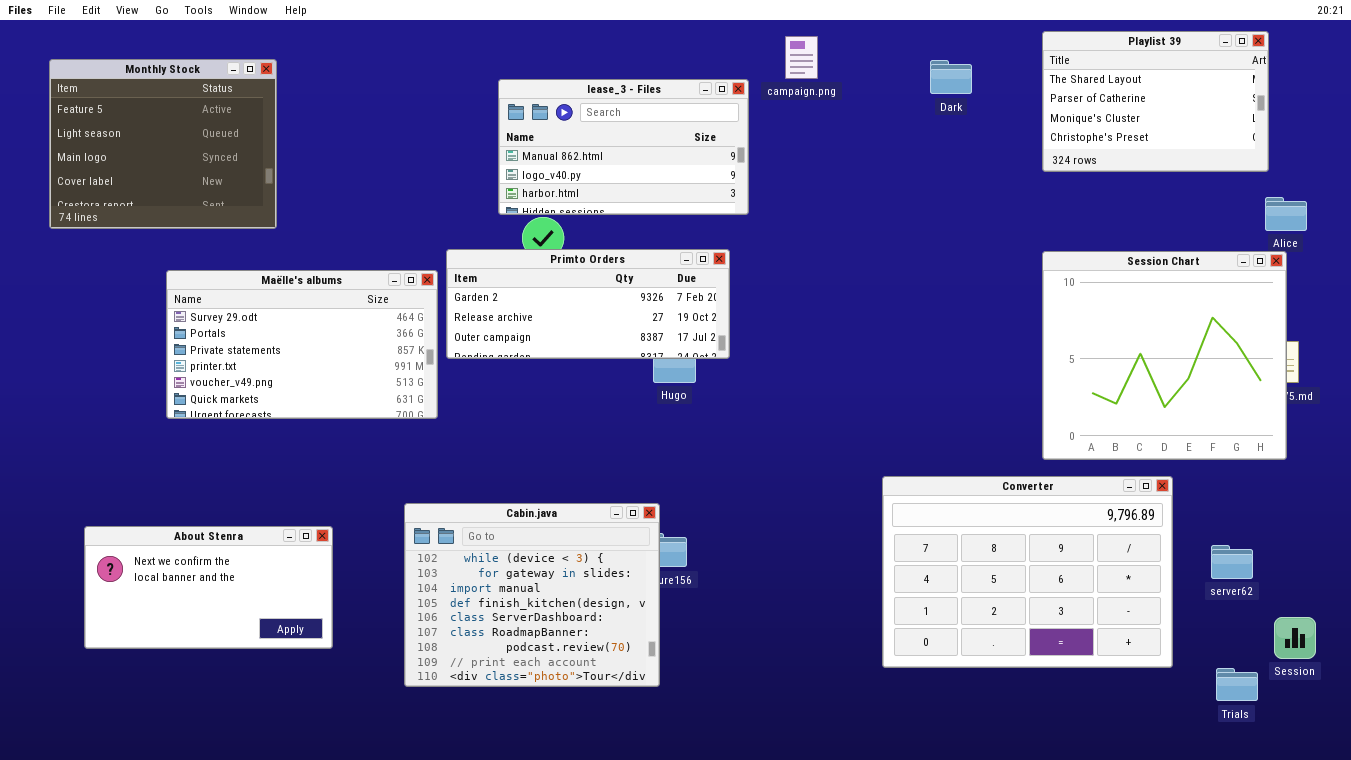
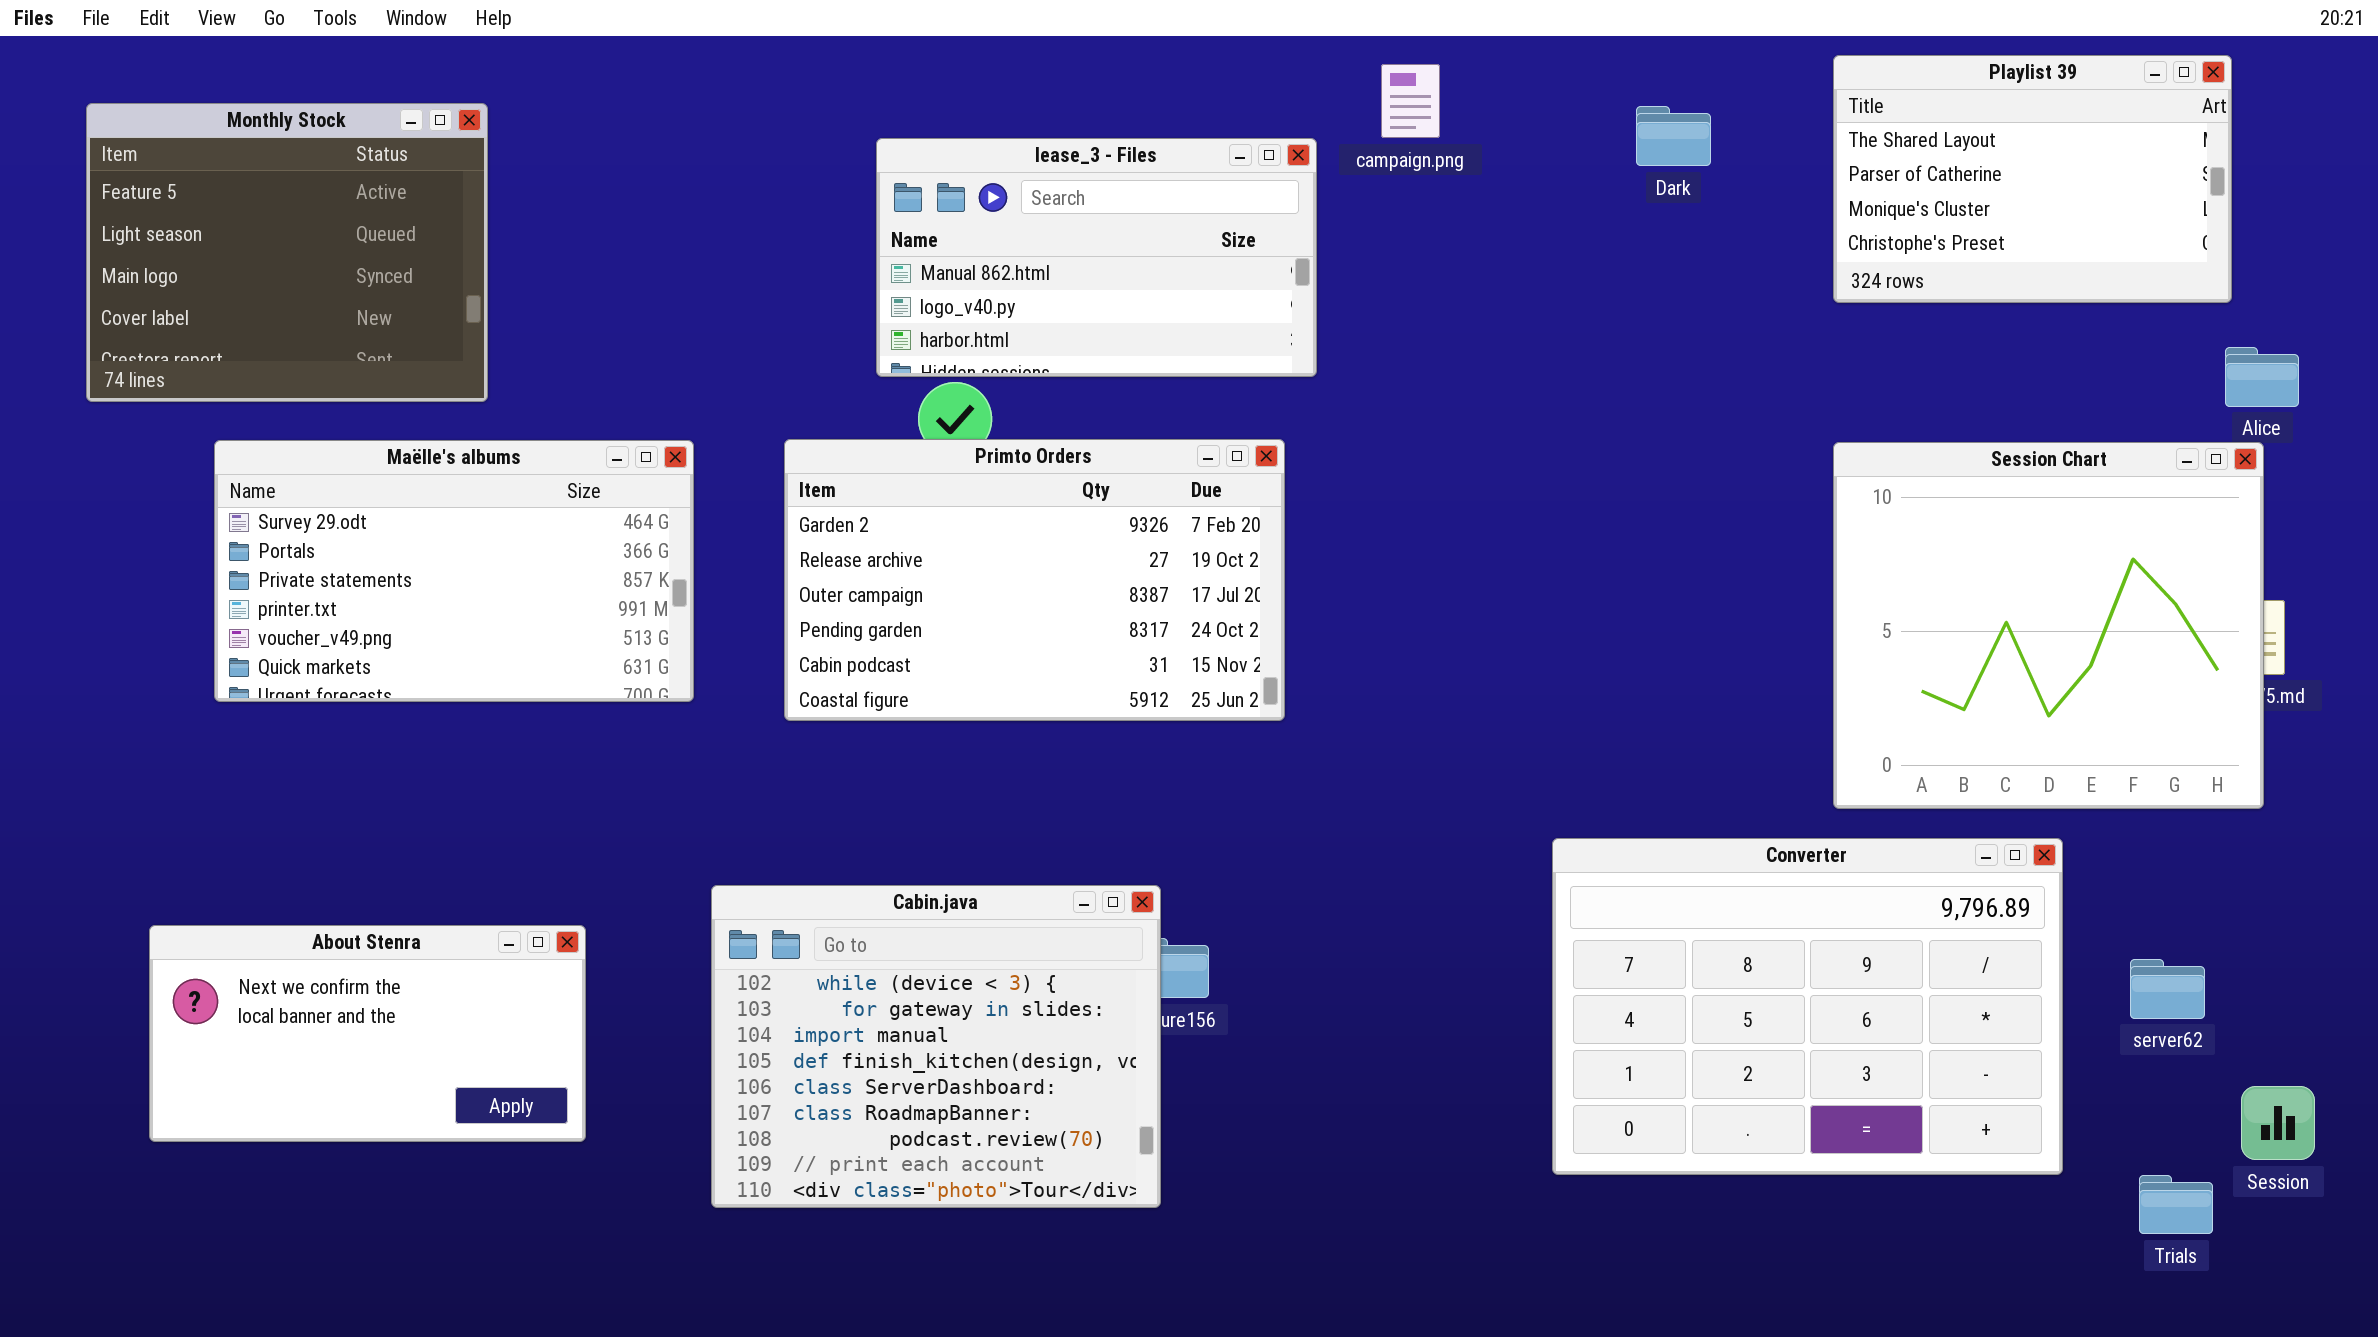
Primto Orders: [446,249,730,359] -> [784,439,1285,721], resized
Maëlle's albums: [166,270,438,419] -> [214,440,694,702], moved

